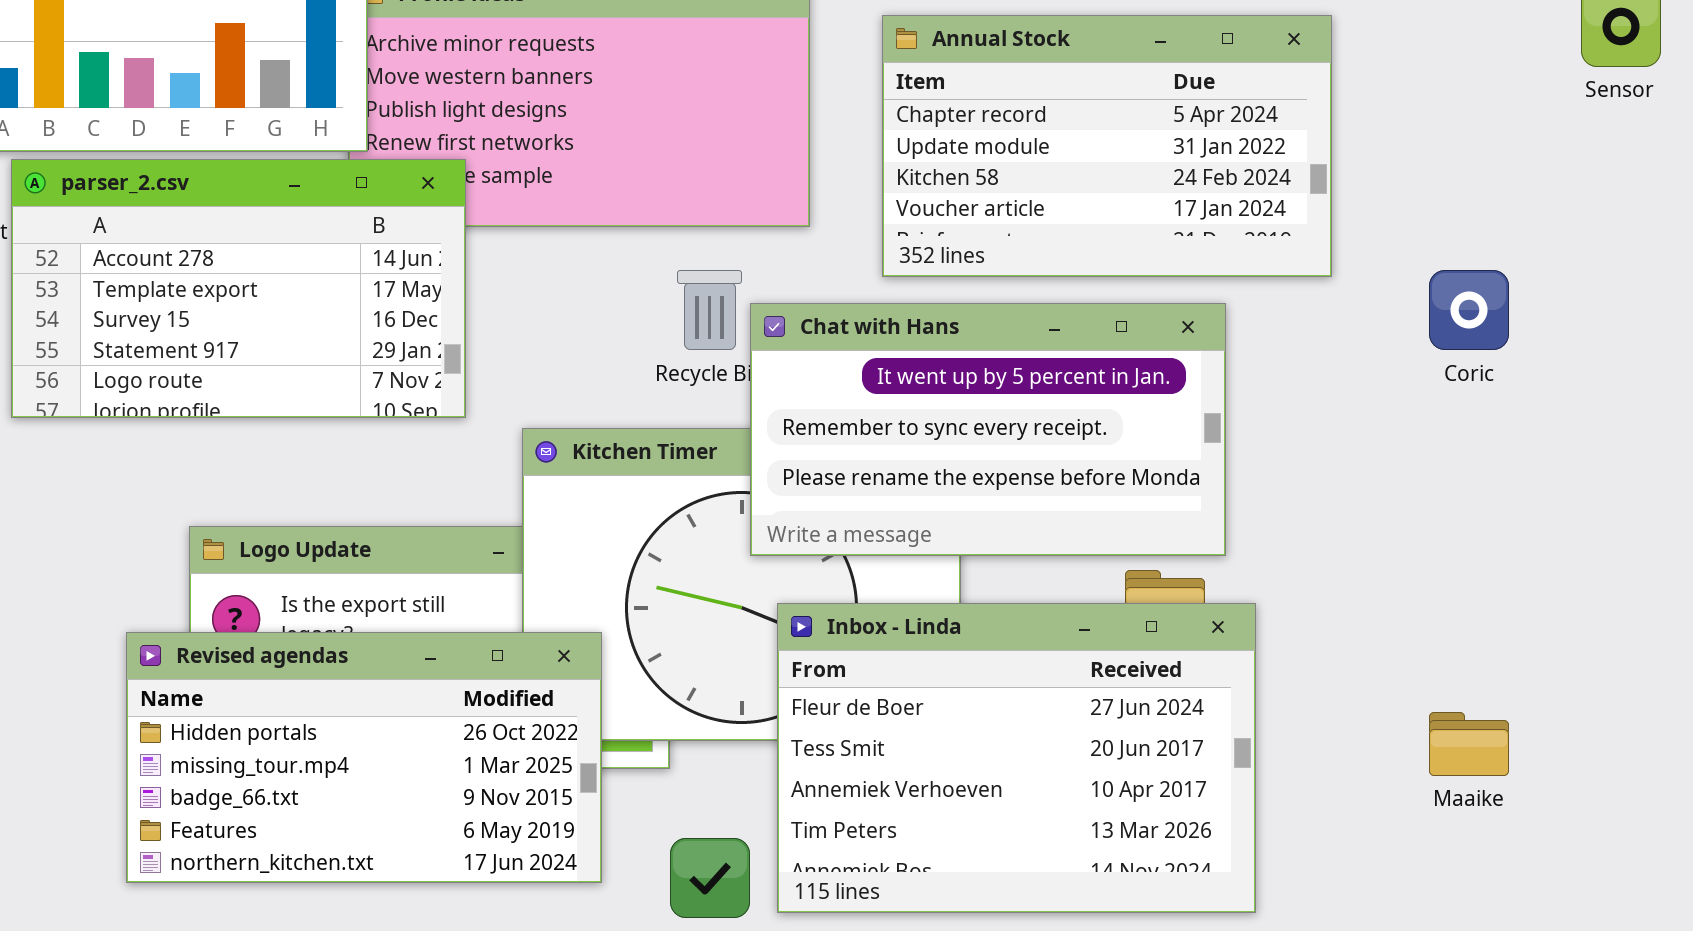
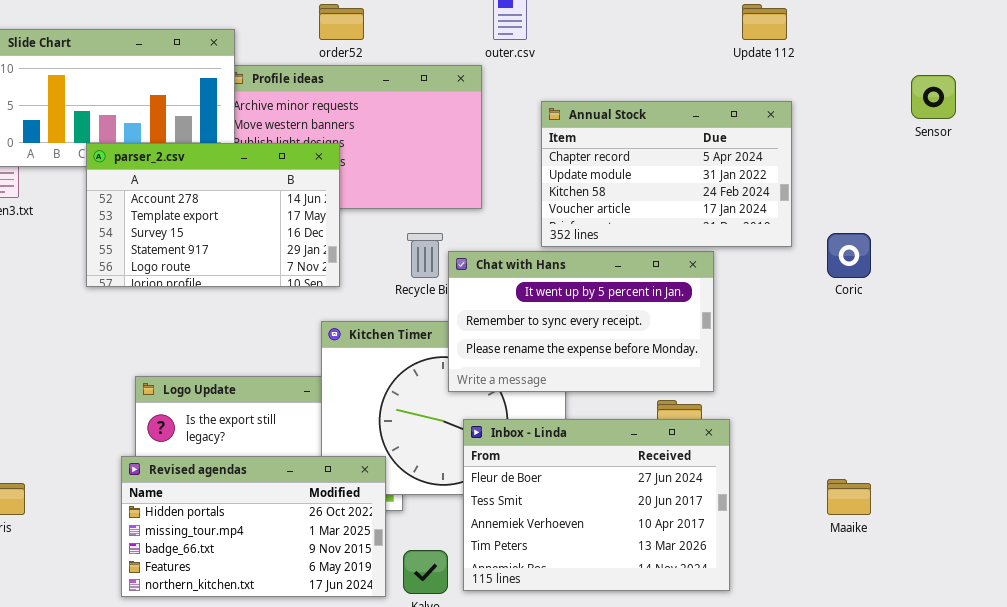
Annual Stock: [882,15,1332,277] -> [541,101,792,247], moved
parser_2.csv: [11,159,466,418] -> [86,143,340,287], moved
Revised agendas: [126,632,602,883] -> [121,456,386,597], moved

